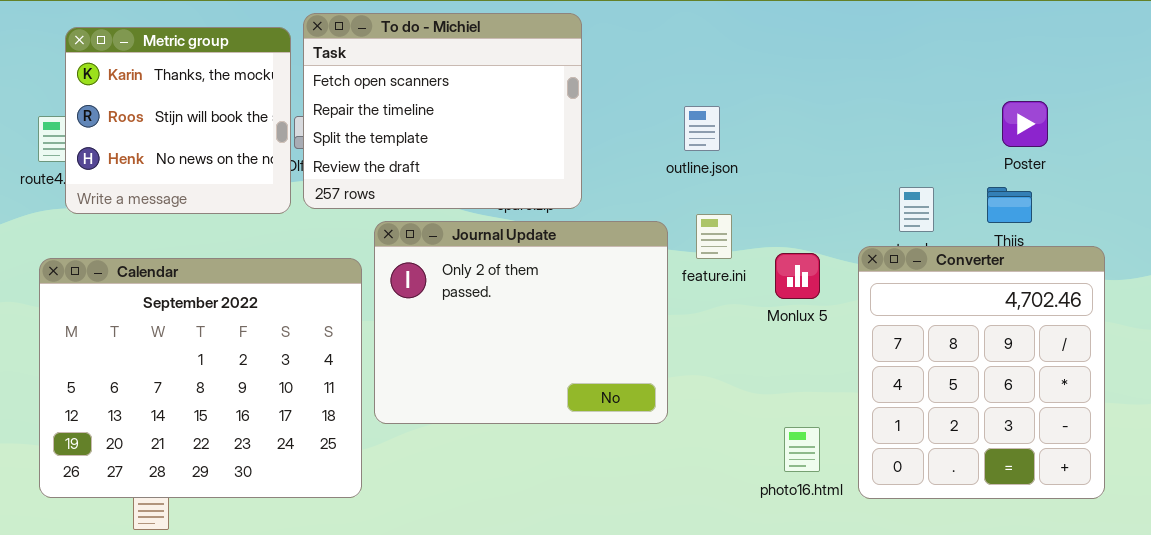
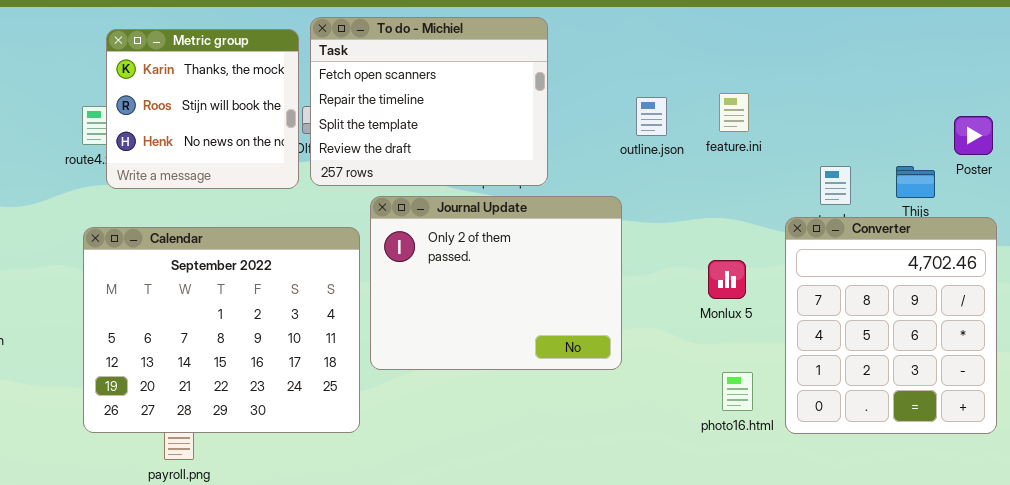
Poster: [1002,101,1048,147] -> [954,116,993,155], moved
feature.ini: [696,214,732,259] -> [719,93,749,132], moved
Monlux 5: [775,253,820,299] -> [708,260,746,299], moved

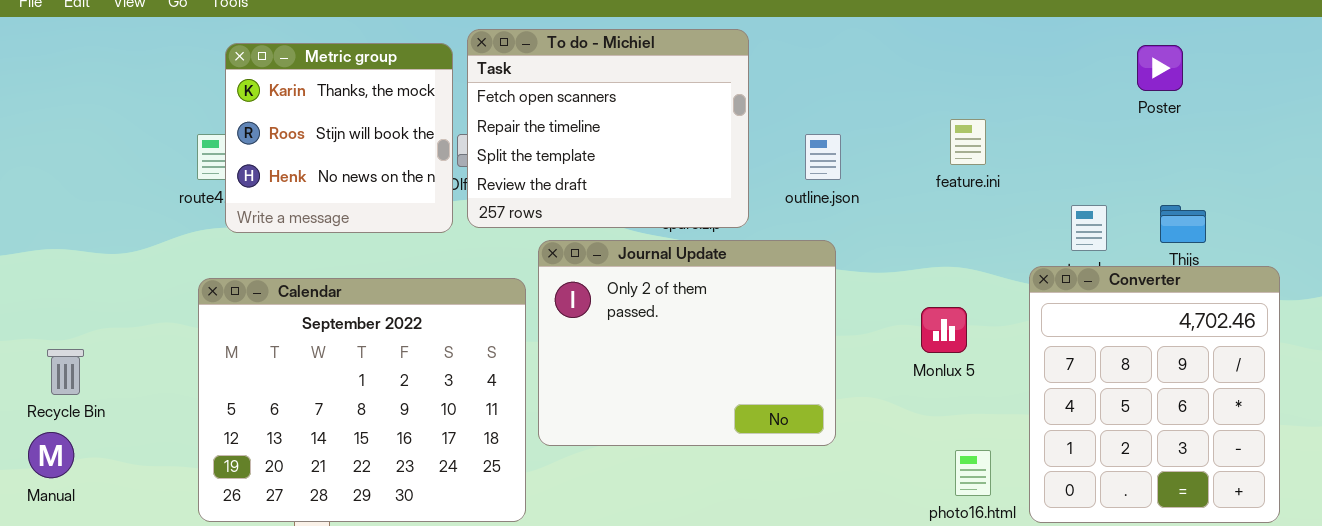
outline.json: [636,97,667,136] -> [805,134,841,180], moved
Poster: [954,116,993,155] -> [1137,45,1183,91], moved
Monlux 5: [708,260,746,299] -> [921,307,967,353], moved

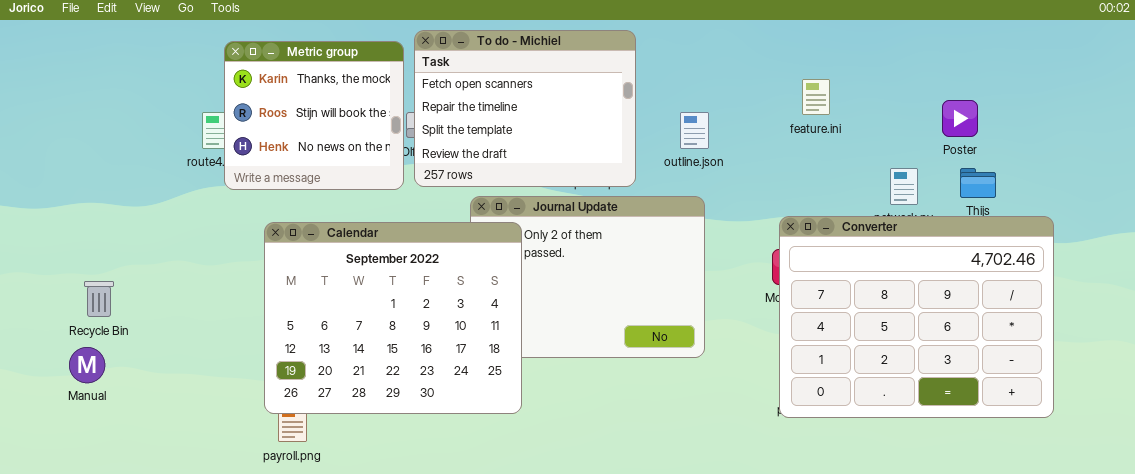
Poster: [1137,45,1183,91] -> [942,100,978,137], moved
feature.ini: [950,119,986,165] -> [802,79,830,115], moved
Converter: [1029,266,1280,523] -> [779,216,1054,418], resized
Calendar: [198,278,526,522] -> [264,222,522,414], moved

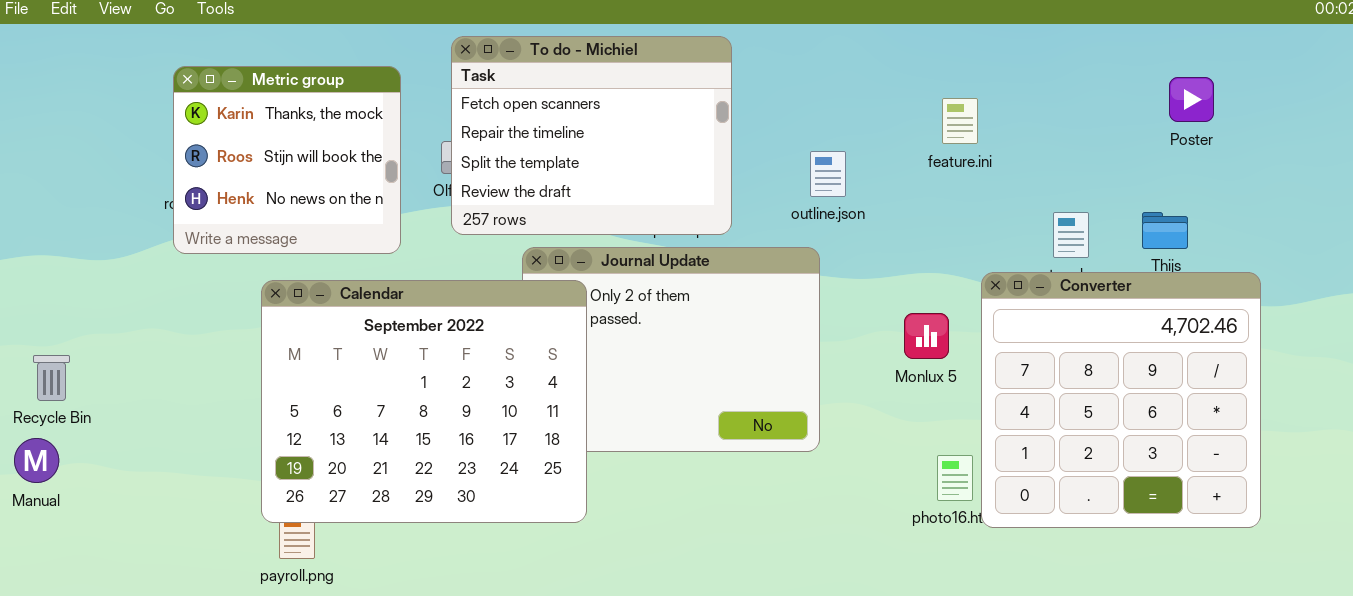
Metric group: [224,41,404,190] -> [173,66,401,254], moved
Poster: [942,100,978,137] -> [1169,77,1214,122], moved
outline.json: [680,112,709,149] -> [810,151,846,197], moved
Converter: [779,216,1054,418] -> [981,272,1261,528], resized

